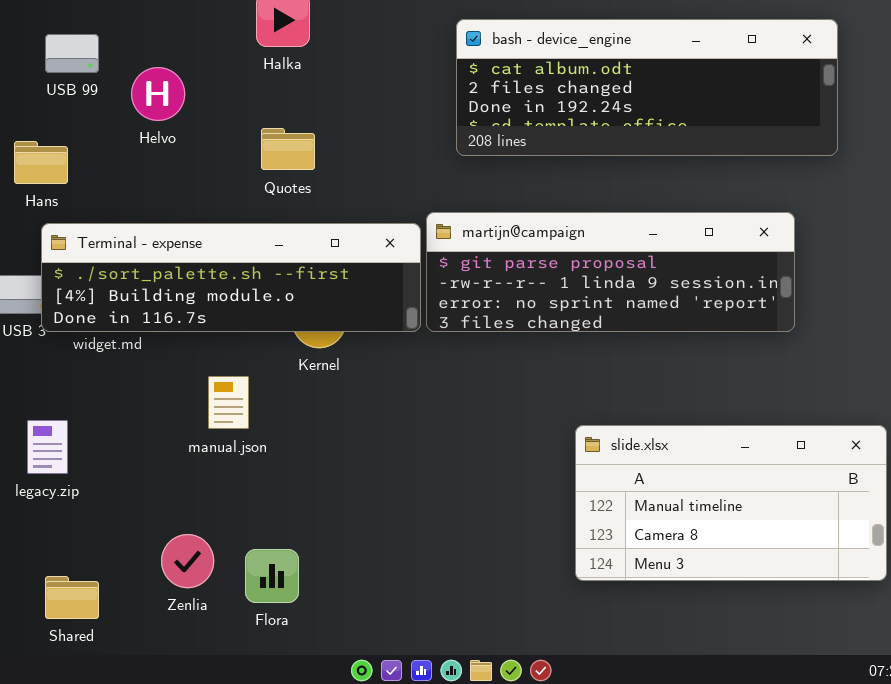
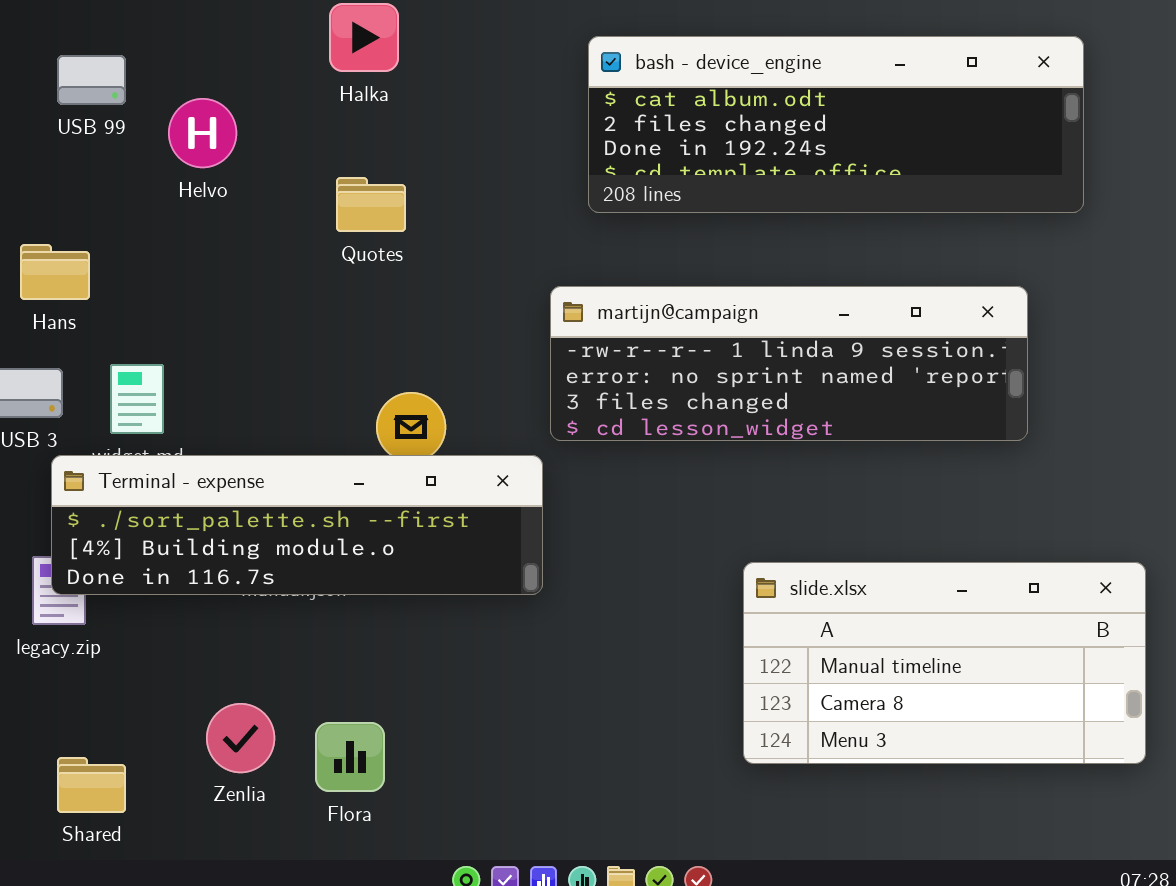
Hans: [14,141,68,184] -> [20,244,90,300], moved
martijn@campaign: [426,212,795,332] -> [550,286,1028,441], scrolled down 1 row
Terminal - expense: [41,223,421,332] -> [51,455,543,595], moved

